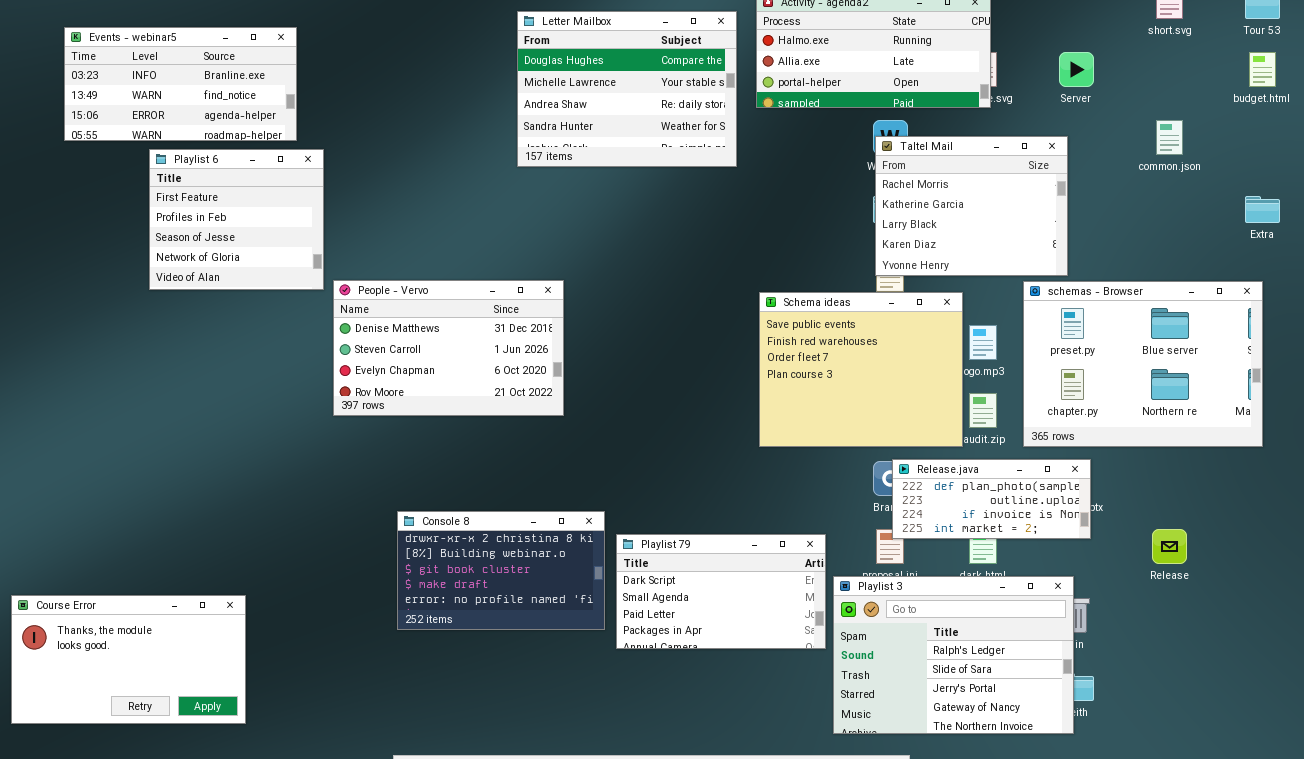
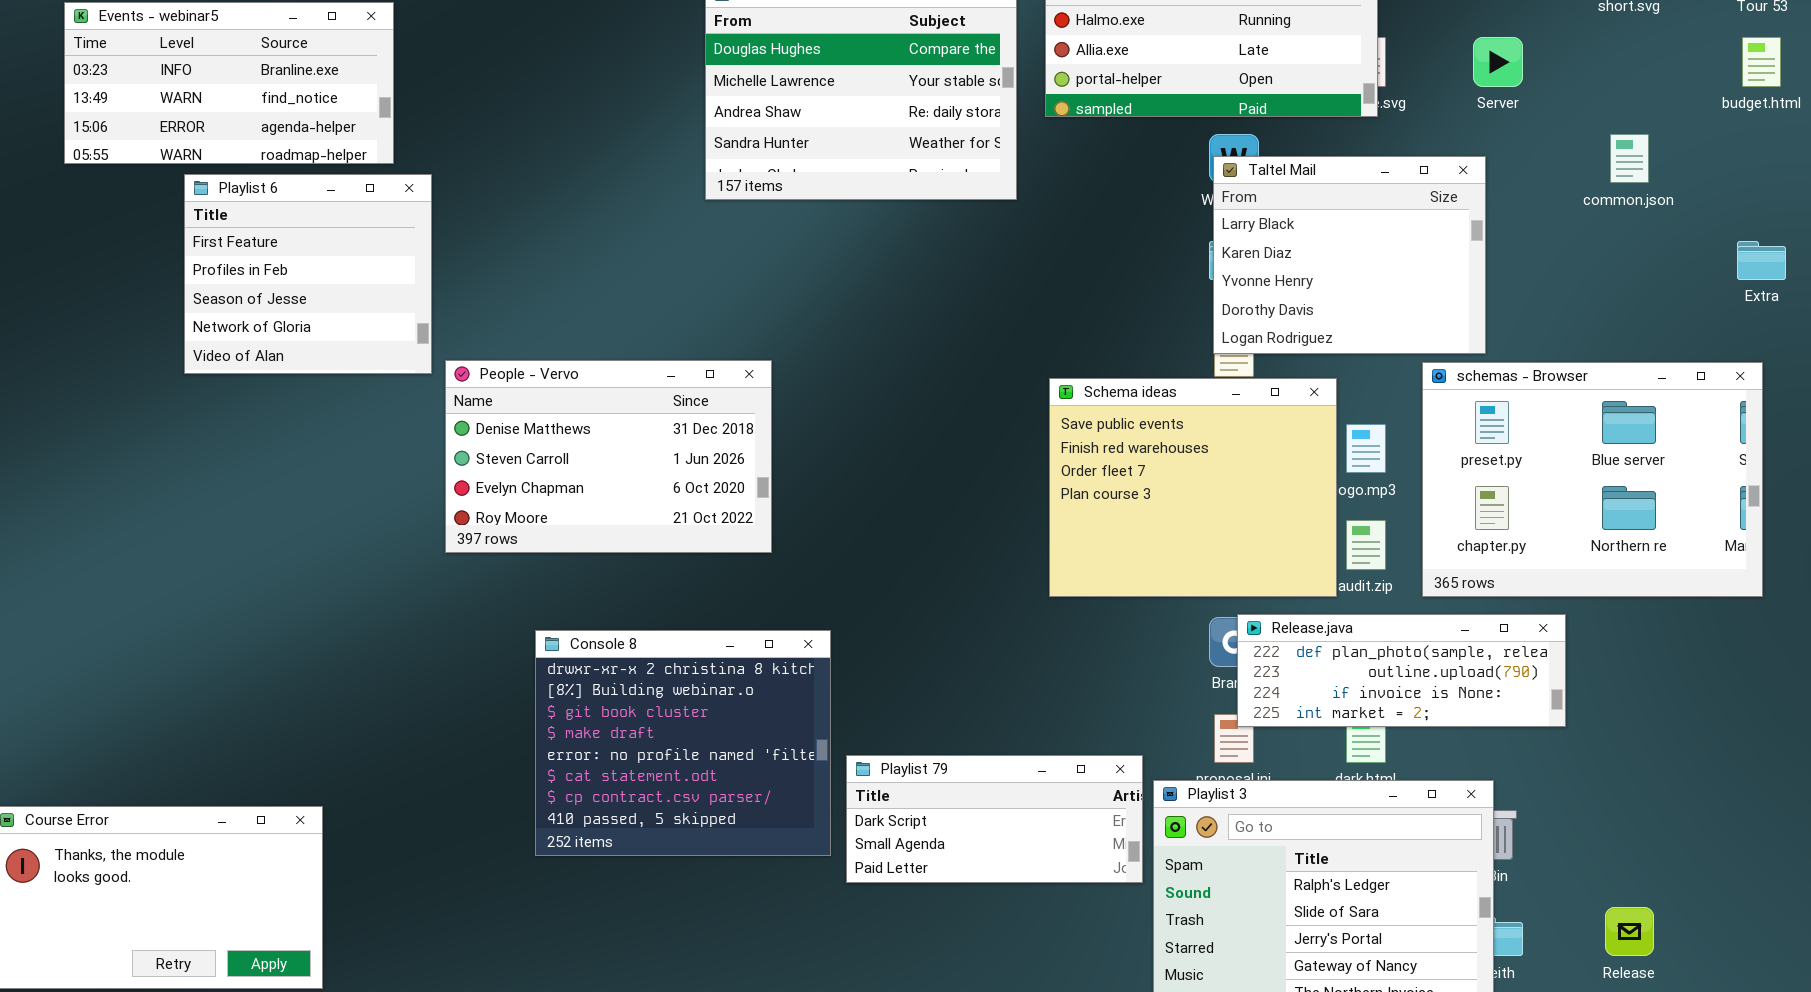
Taltel Mail: [875,136,1068,276] -> [1213,156,1486,354], scrolled down 2 rows
Release.java: [892,459,1091,539] -> [1237,614,1566,727], resized
Console 8: [397,511,605,630] -> [535,630,831,856], resized
Release: [1152,529,1187,564] -> [1605,907,1654,956], moved
Playlist 79: [616,534,826,649] -> [846,755,1143,883], resized

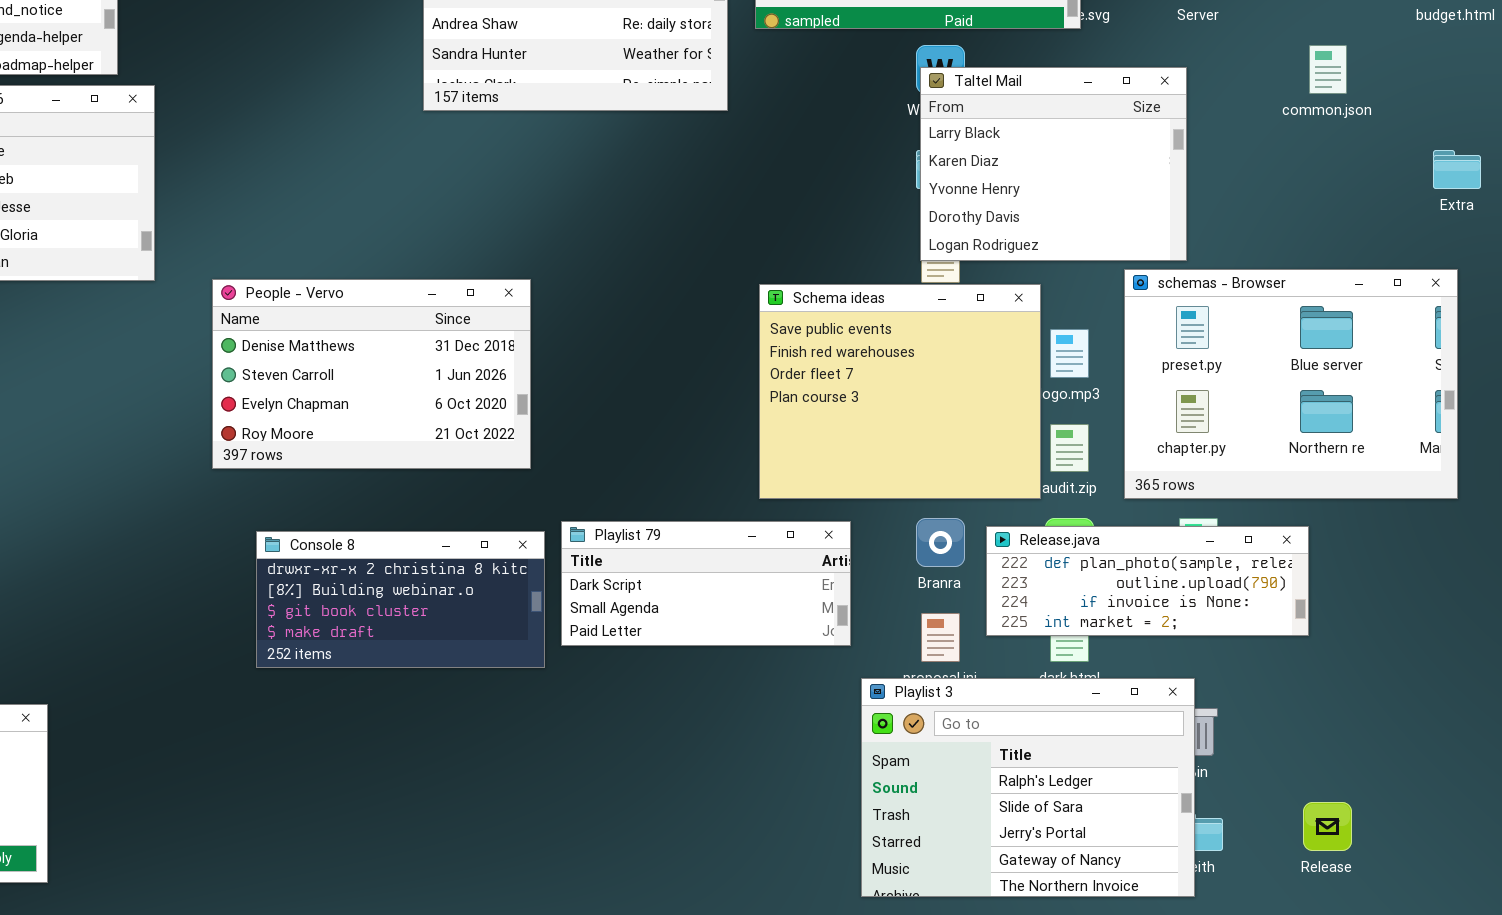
People - Vervo: [445,360,772,553] -> [212,279,531,469], moved
Release.java: [1237,614,1566,727] -> [986,526,1309,636], moved
Console 8: [535,630,831,856] -> [256,531,545,668], resized
Playlist 79: [846,755,1143,883] -> [561,521,851,646], moved

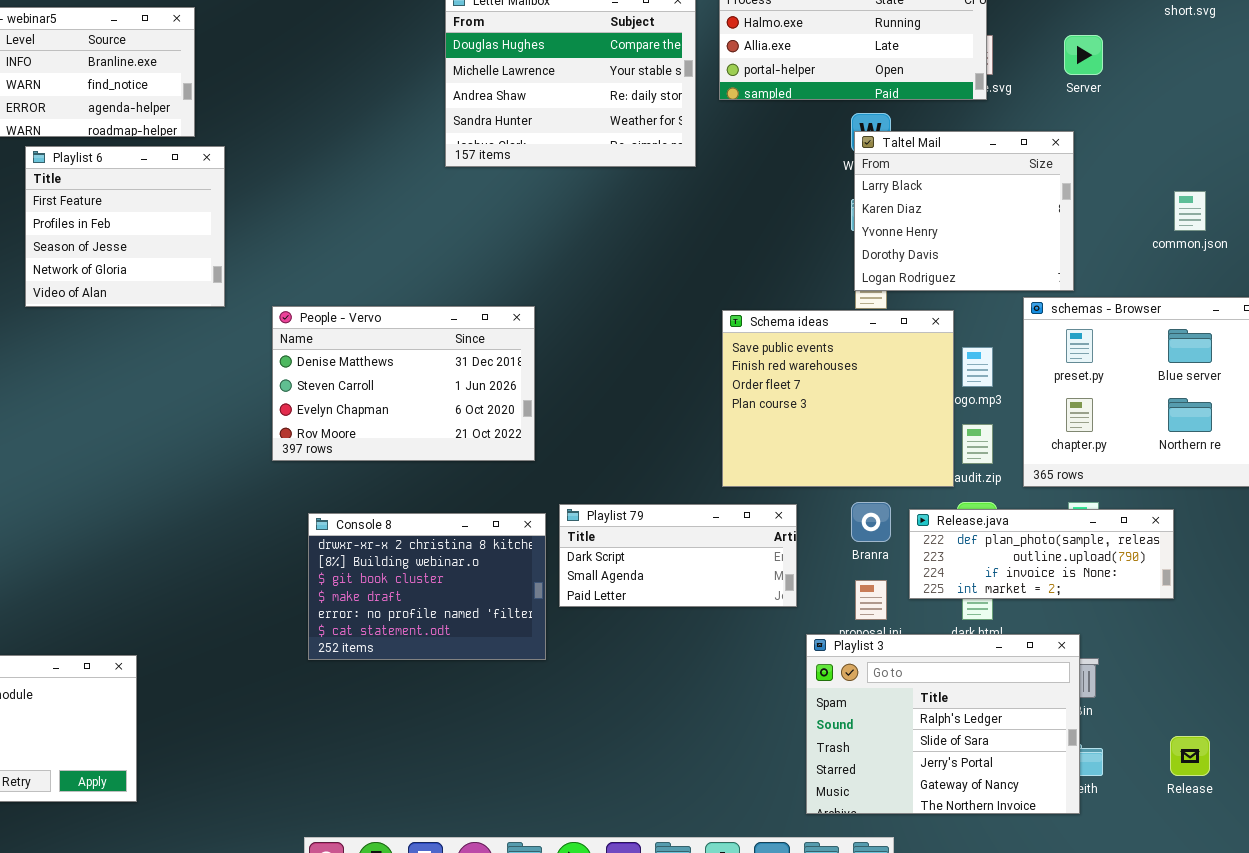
common.json: [1309,45,1347,94] -> [1174,191,1206,231], moved
Console 8: [256,531,545,668] -> [308,513,546,660], resized

